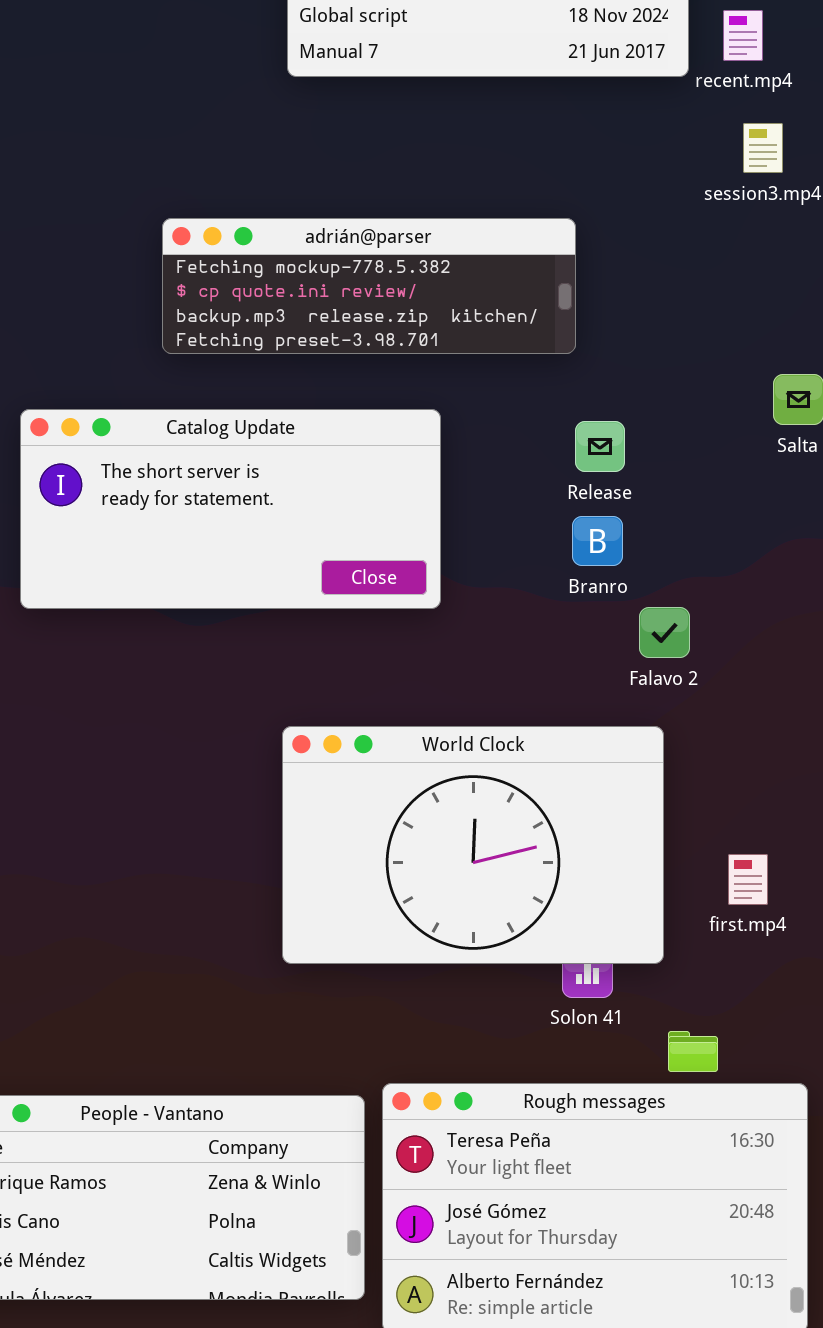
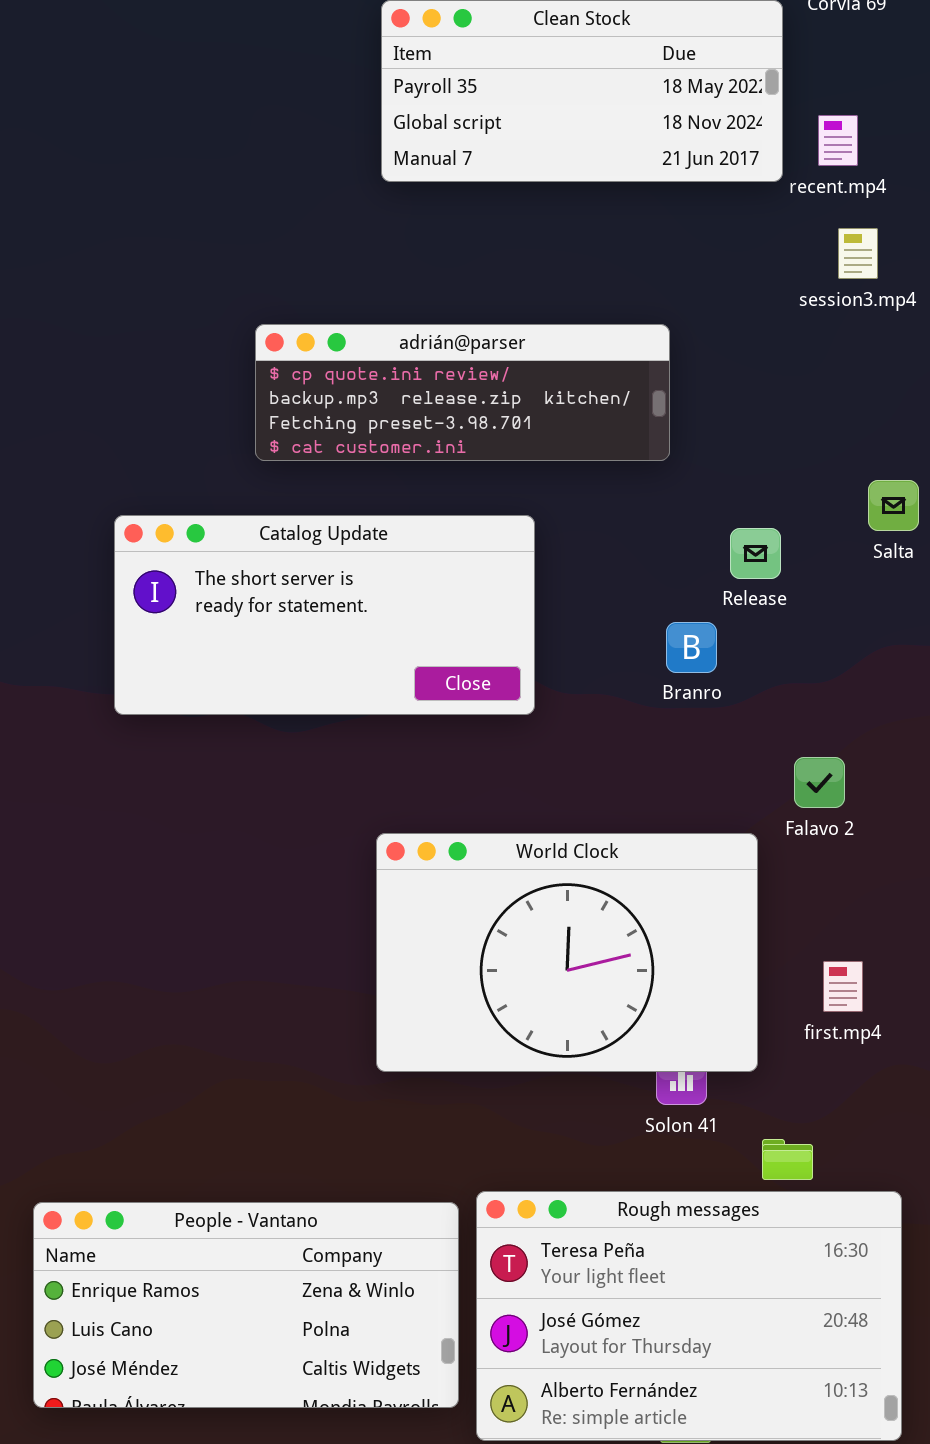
adrián@parser: [162,218,576,354] -> [255,324,670,461], scrolled down 1 row
Release: [575,421,625,472] -> [730,528,781,579], moved
Falavo 2: [639,607,690,658] -> [794,757,845,808], moved

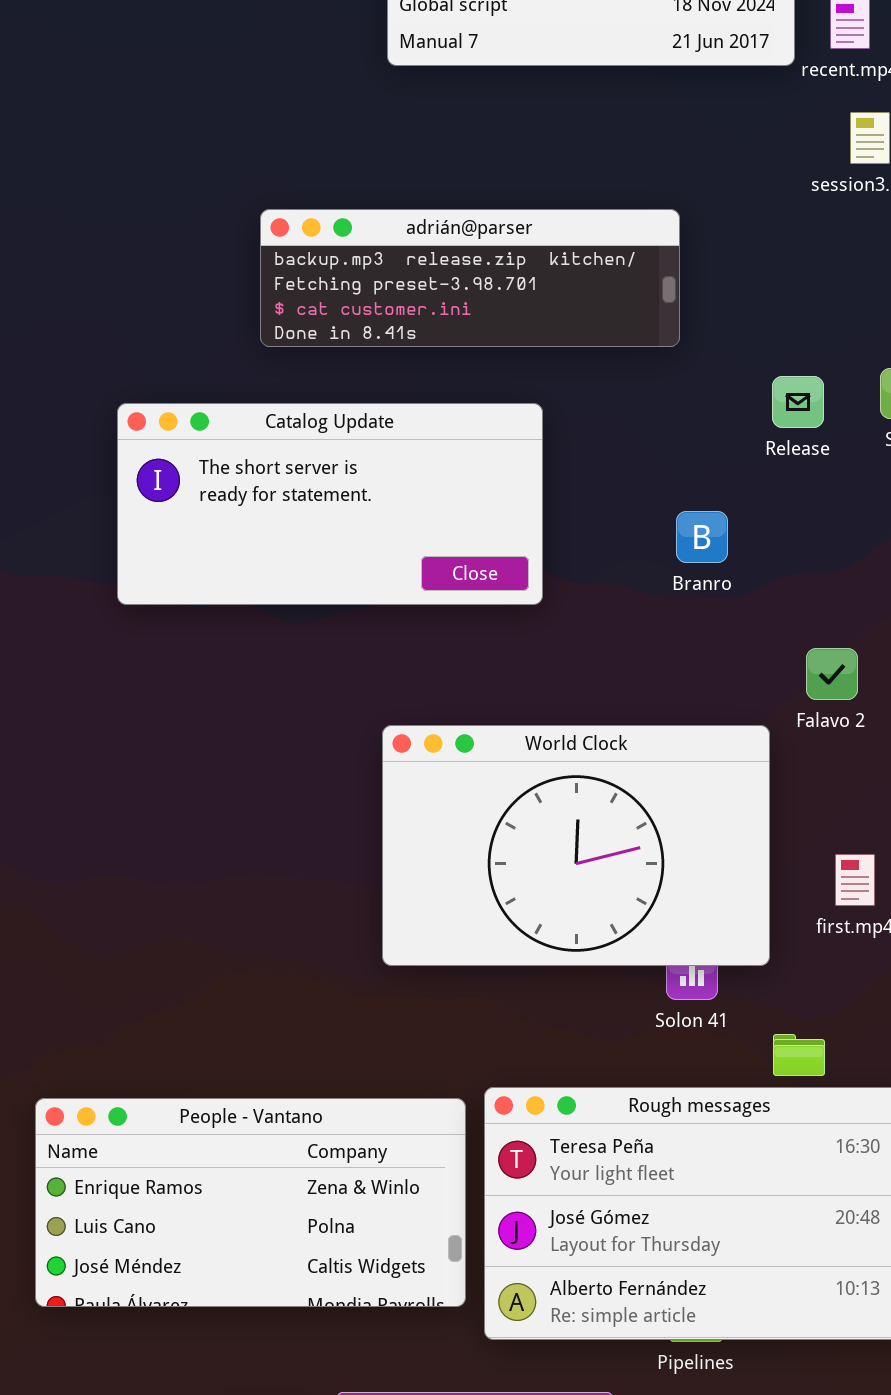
adrián@parser: [255,324,670,461] -> [260,209,680,347], scrolled down 1 row
Release: [730,528,781,579] -> [772,376,824,428], moved

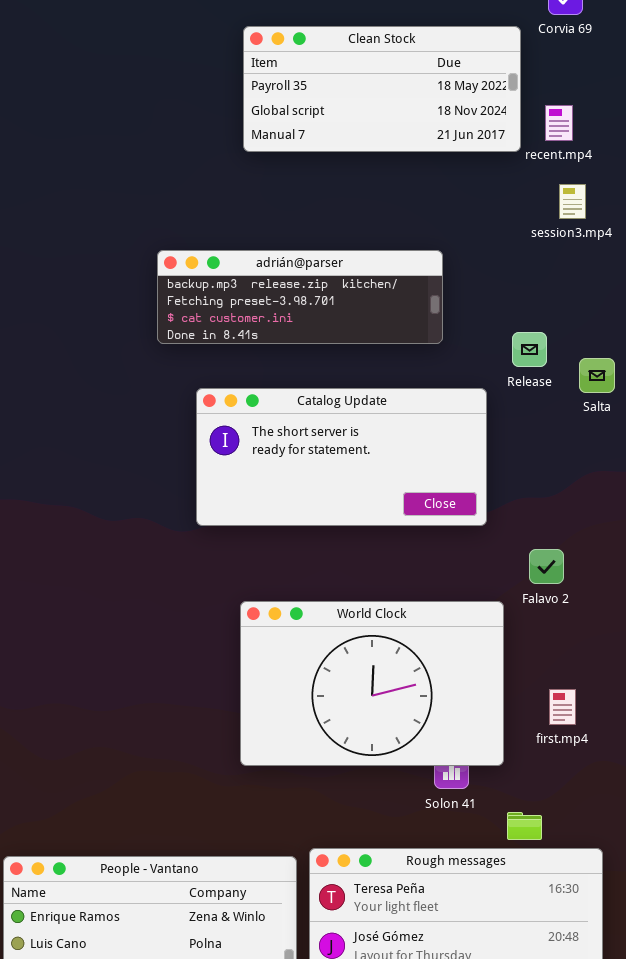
Release: [772,376,824,428] -> [512,332,547,367], moved
Catalog Update: [117,403,543,605] -> [196,388,487,526], moved

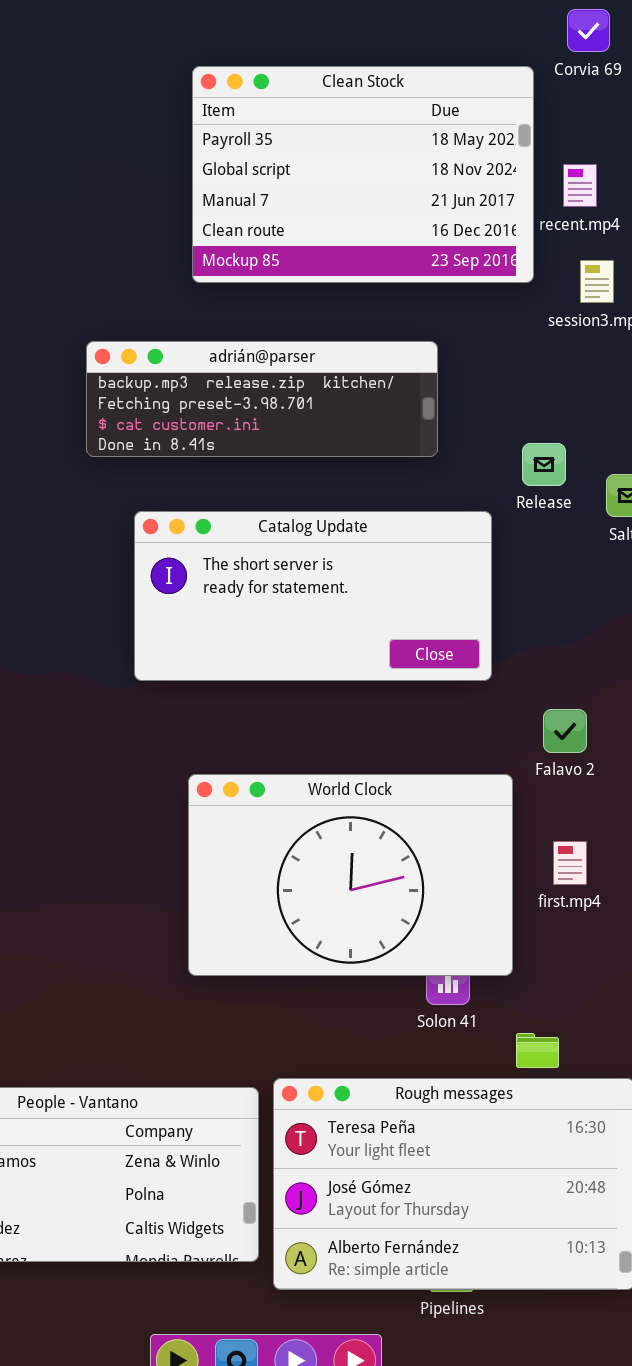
Clean Stock: [243,26,521,152] -> [192,66,534,283], resized
first.mp4: [549,689,576,725] -> [553,841,587,885], moved

